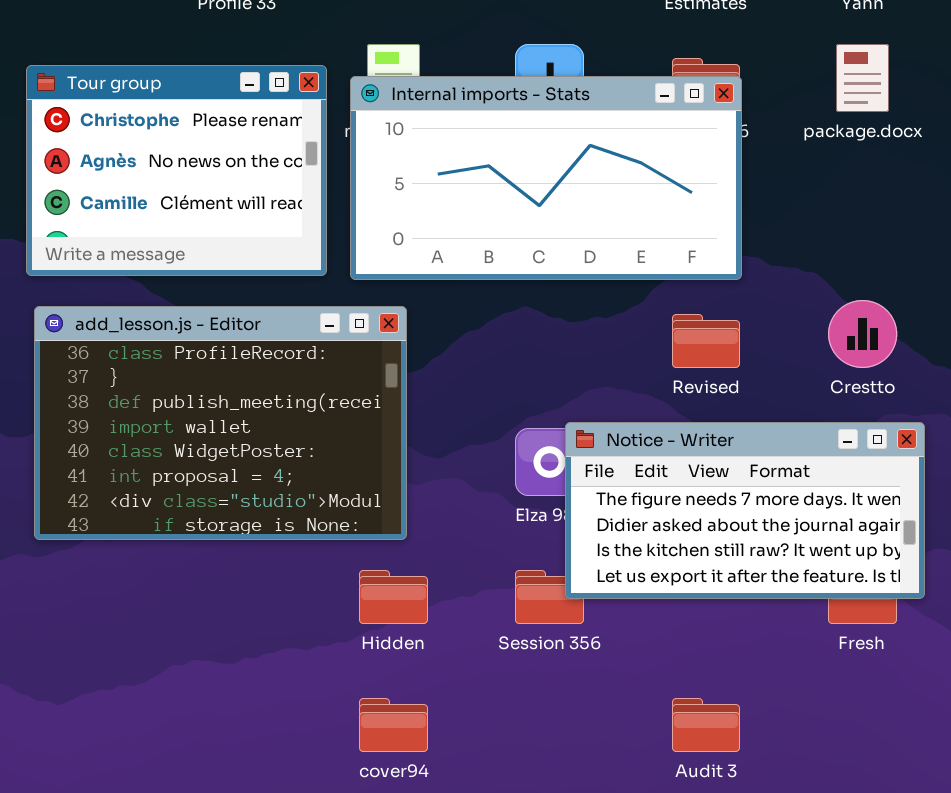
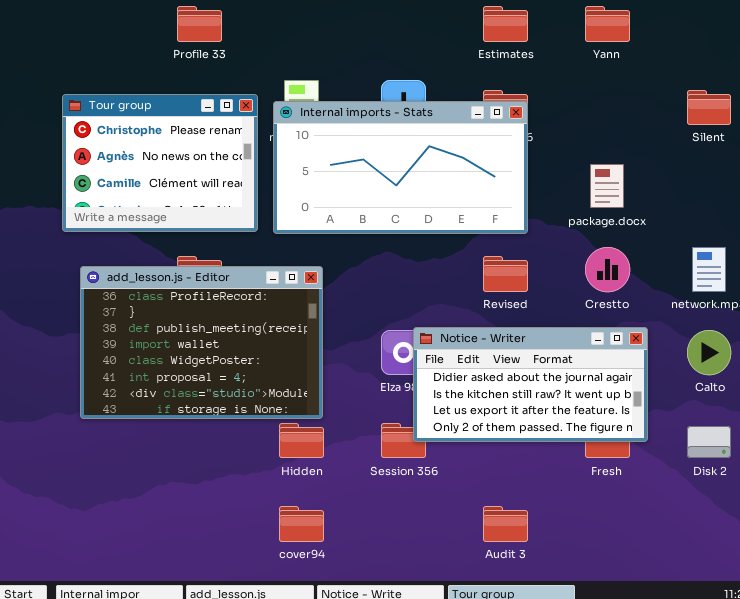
package.docx: [836,44,889,112] -> [590,164,624,208], moved
add_lesson.js - Editor: [34,306,407,540] -> [80,266,323,419], moved
Notice - Writer: [565,422,925,599] -> [413,327,648,442], scrolled down 1 row

